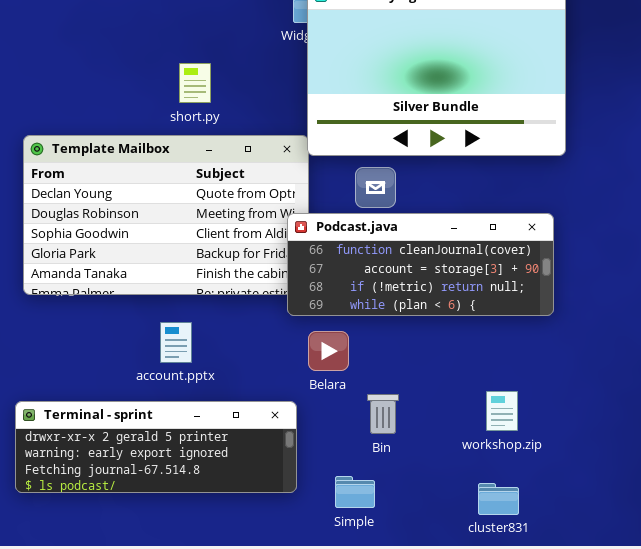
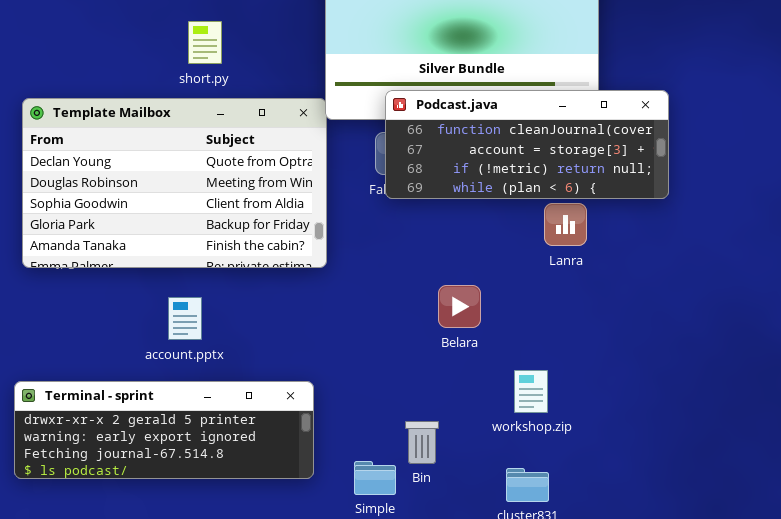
Podcast.java: [287,213,554,316] -> [385,90,669,199], moved
Belara: [308,331,349,371] -> [438,285,481,328], moved
Bin: [367,394,399,434] -> [405,421,439,464], moved

